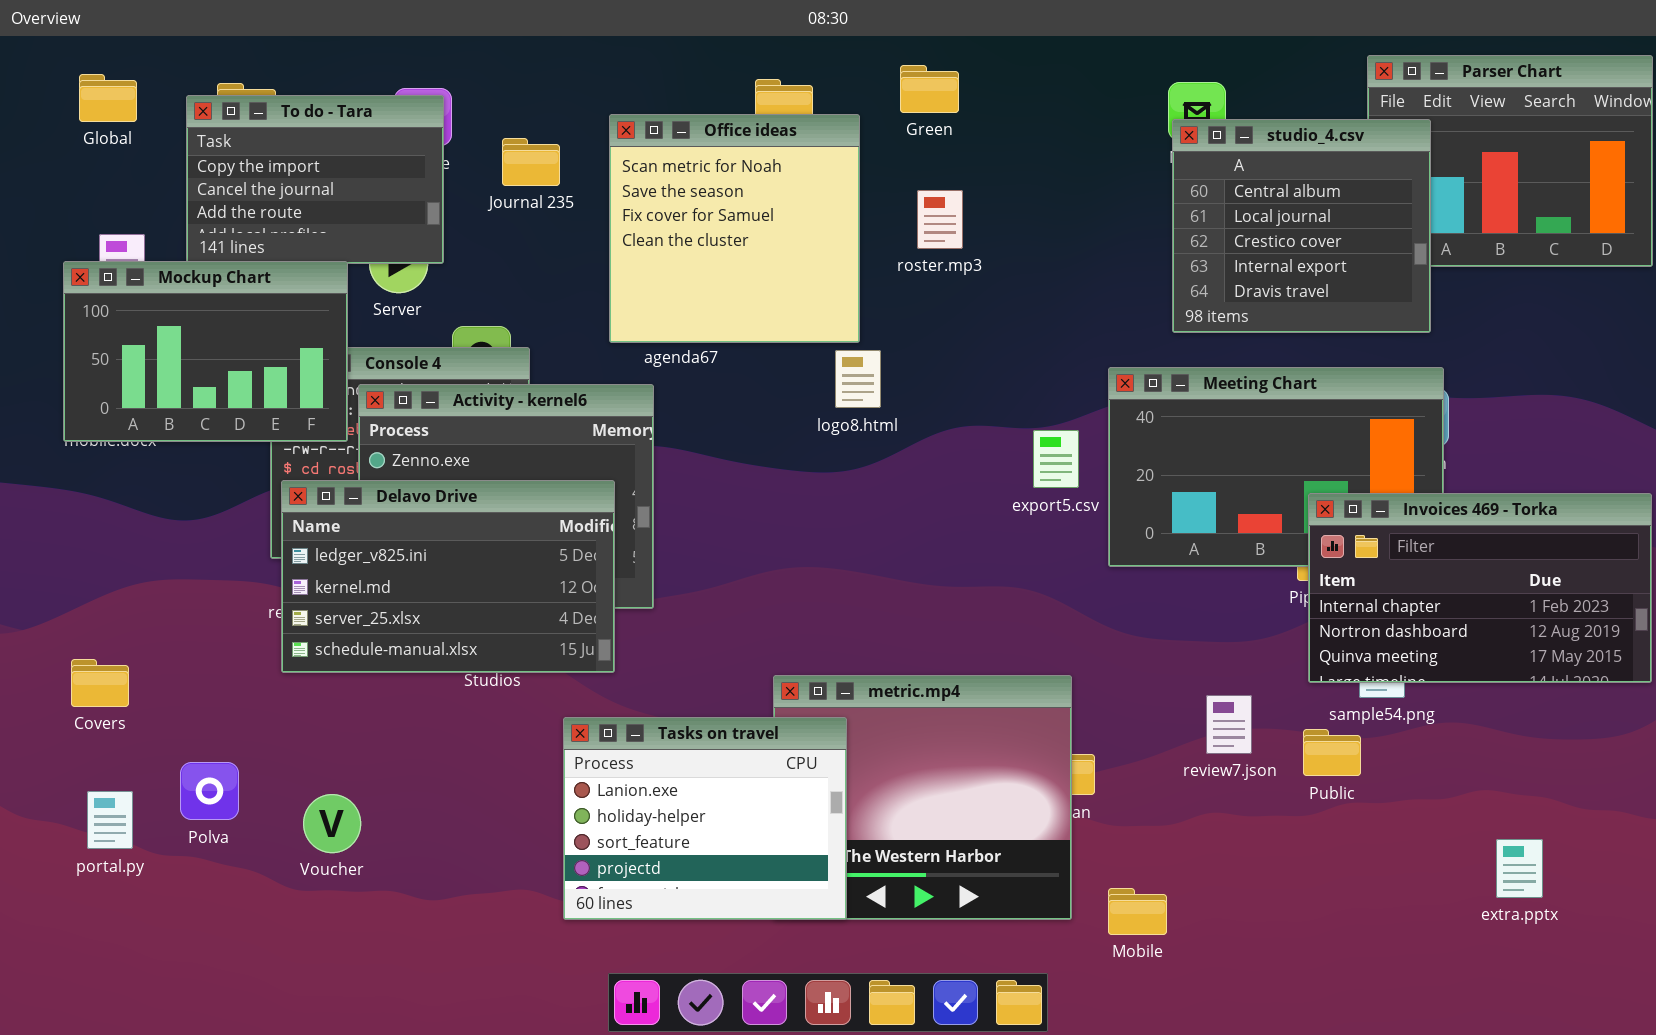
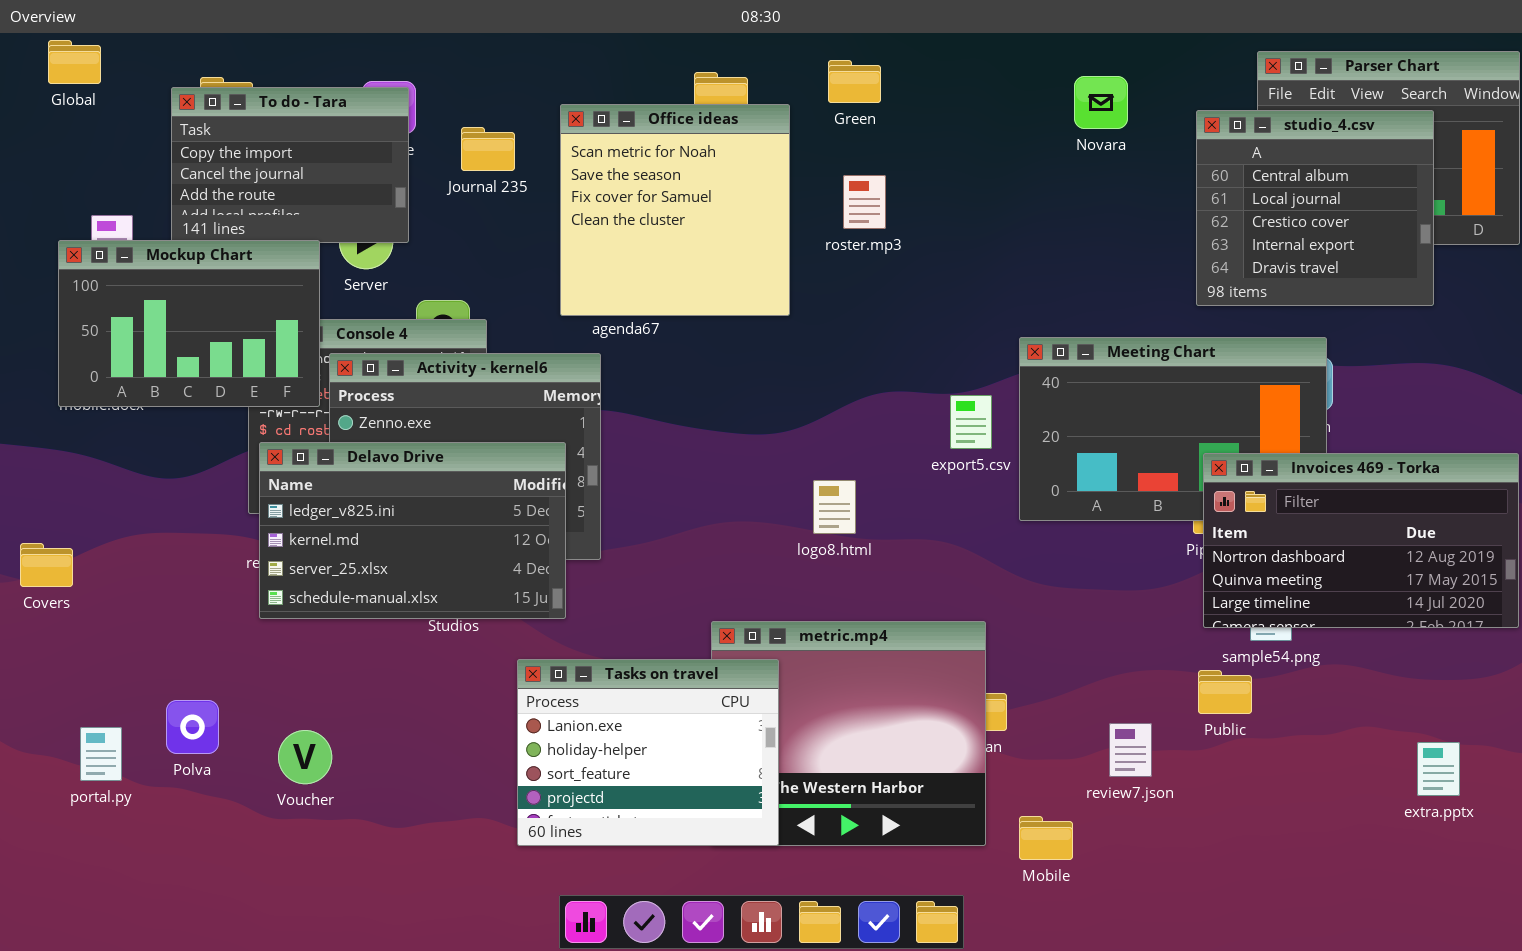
Global: [79,74,137,122] -> [48,40,101,84], moved
studio_4.csv: [1172,119,1431,333] -> [1196,110,1434,306], moved
logo8.html: [835,350,881,408] -> [813,480,856,534], moved
Invoices 469 - Torka: [1308,493,1652,683] -> [1203,453,1519,628], scrolled down 1 row
Covers: [71,659,129,707] -> [20,543,73,587], moved
review7.json: [1206,695,1252,754] -> [1109,723,1152,777], moved
extra.pptx: [1496,839,1543,898] -> [1417,742,1460,796], moved

